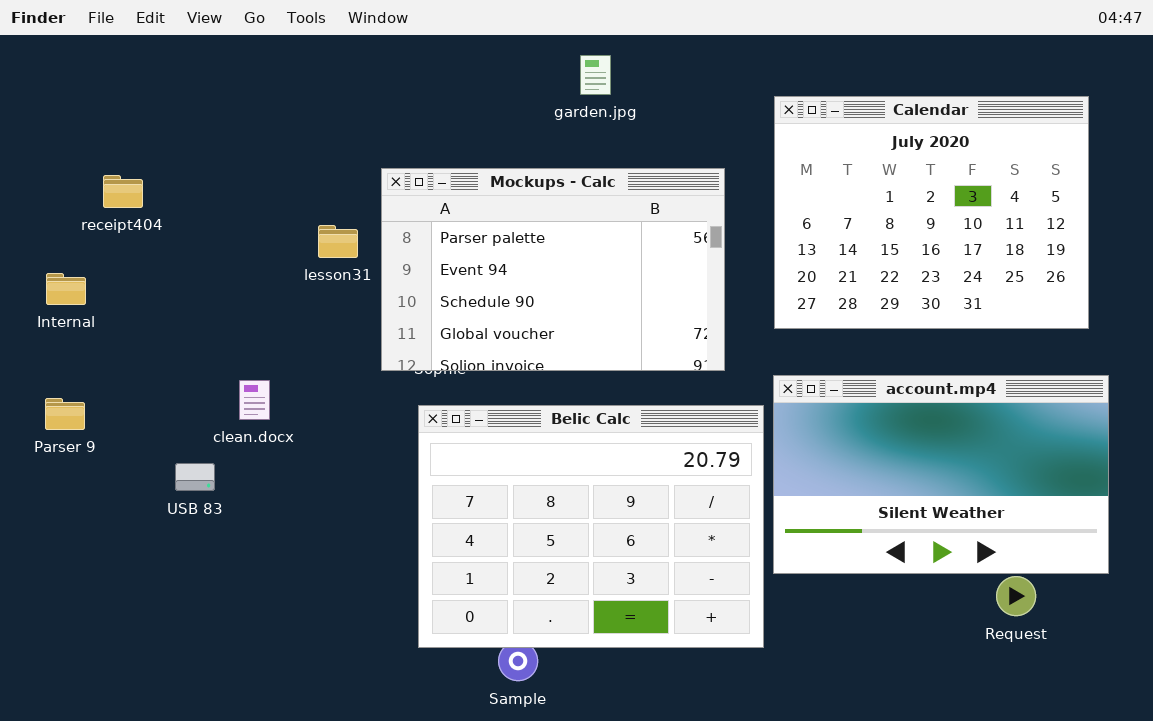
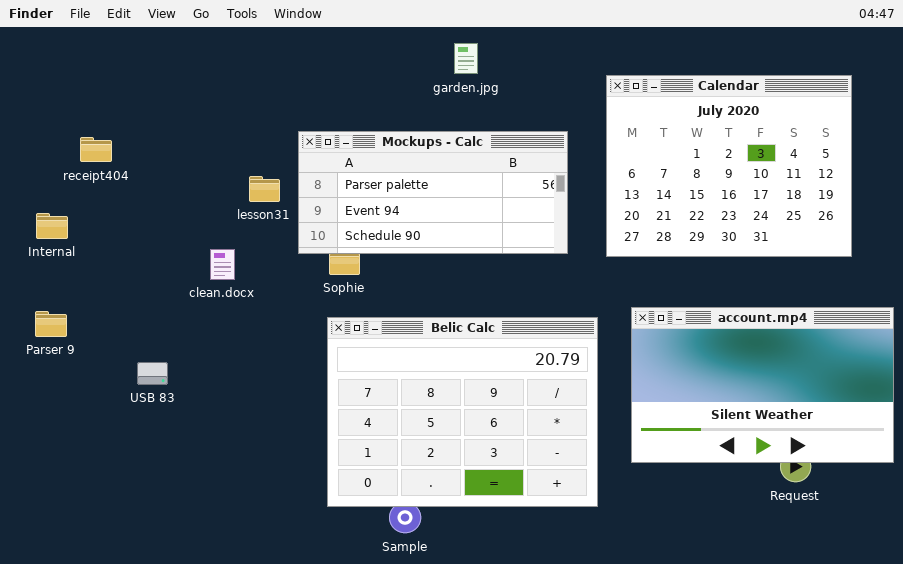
Mockups - Calc: [381,168,725,371] -> [298,131,568,254], resized
account.mp4: [773,375,1109,574] -> [631,307,894,463], moved
clean.docx: [239,380,270,420] -> [210,249,235,280], moved

